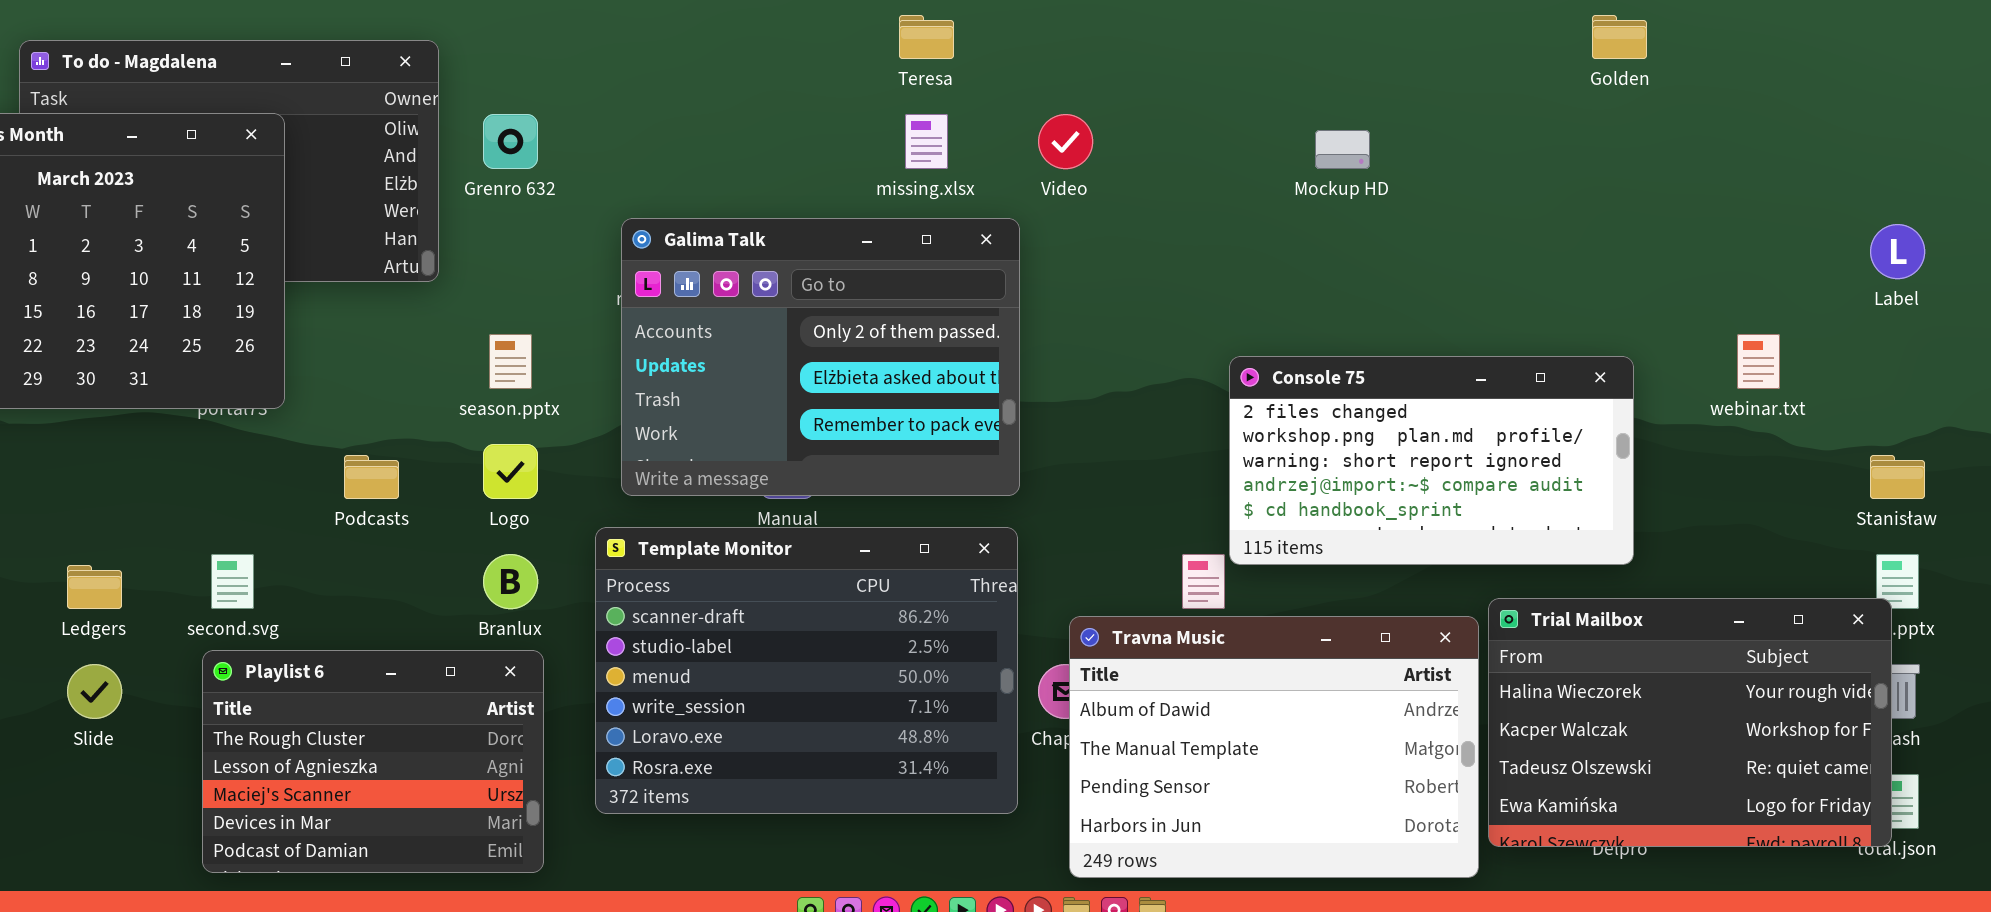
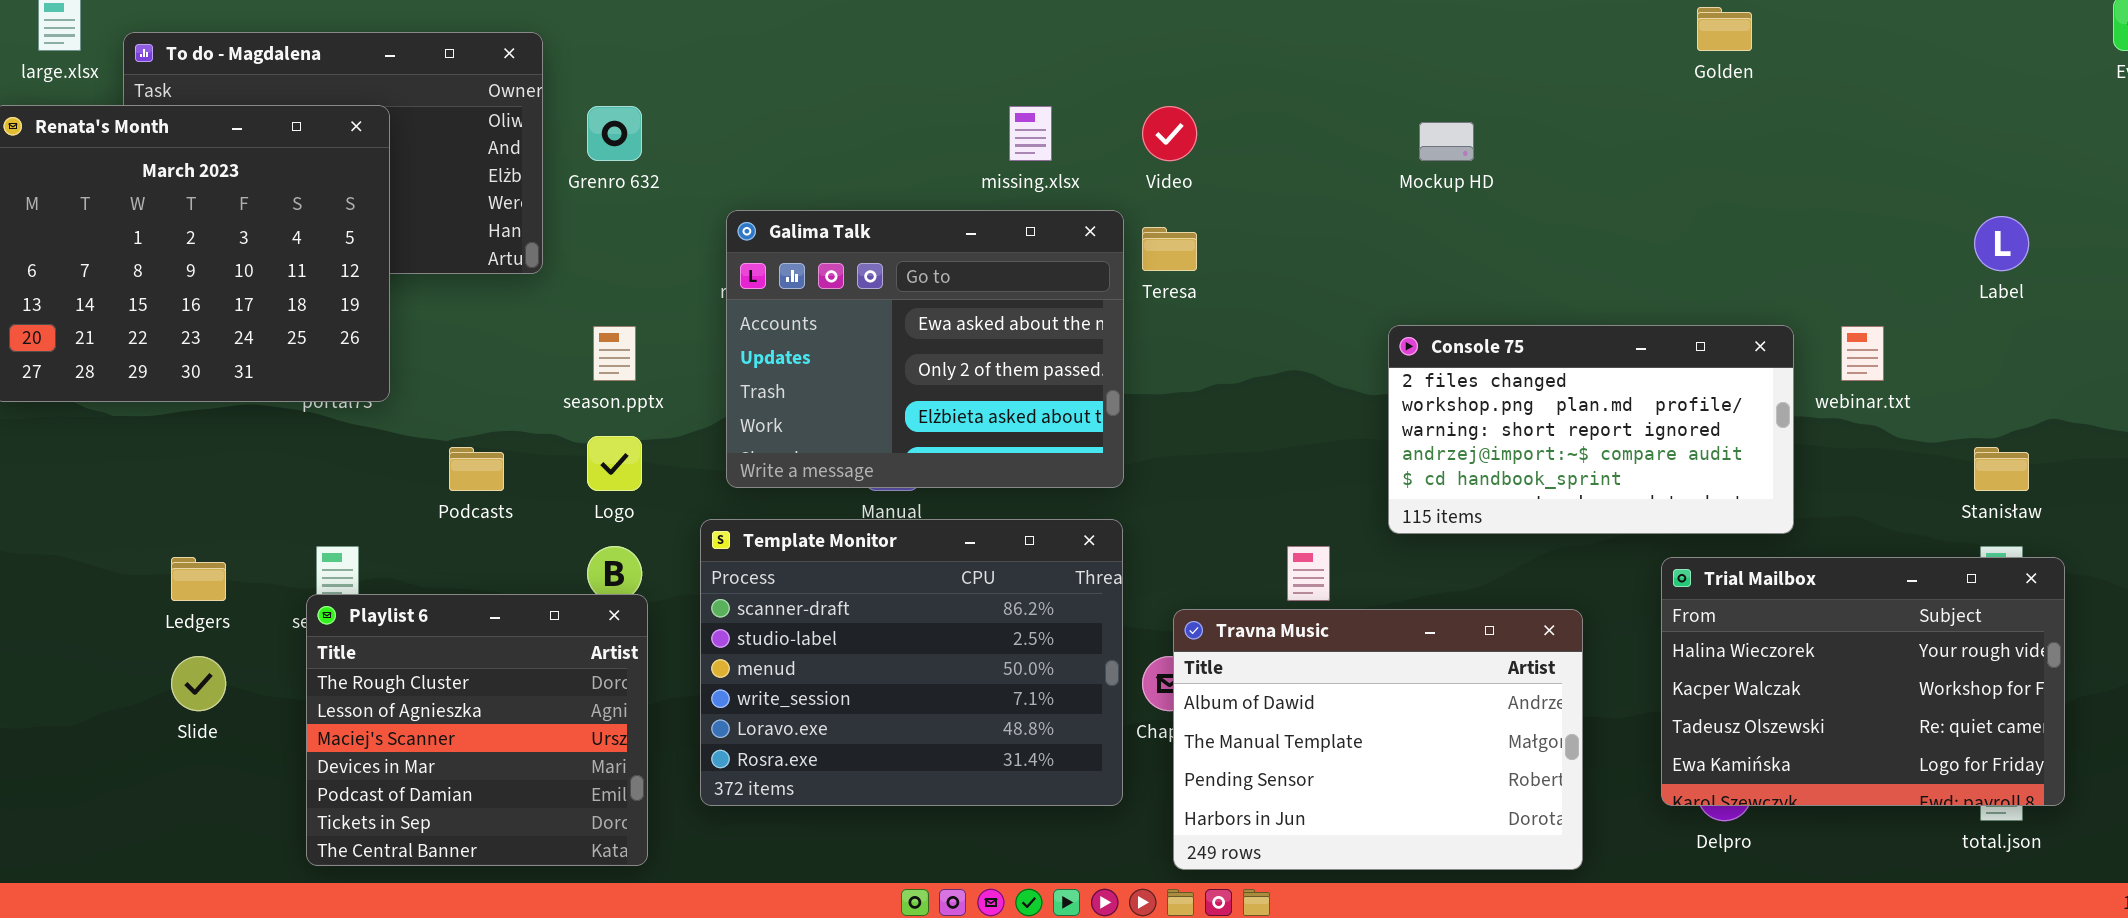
Teresa: [899,15,954,59] -> [1142,227,1197,271], moved
Galima Talk: [621,218,1020,496] -> [726,210,1124,488], scrolled up 1 row
Console 75: [1229,356,1634,565] -> [1388,325,1794,534], moved
Trial Mailbox: [1488,598,1892,847] -> [1661,557,2065,806], moved
Playlist 6: [202,650,544,873] -> [306,594,648,866], resized

